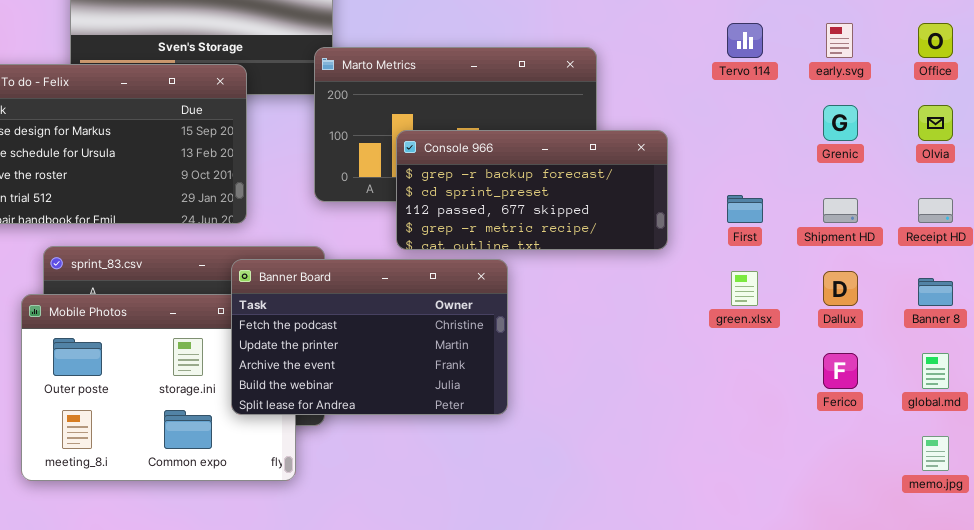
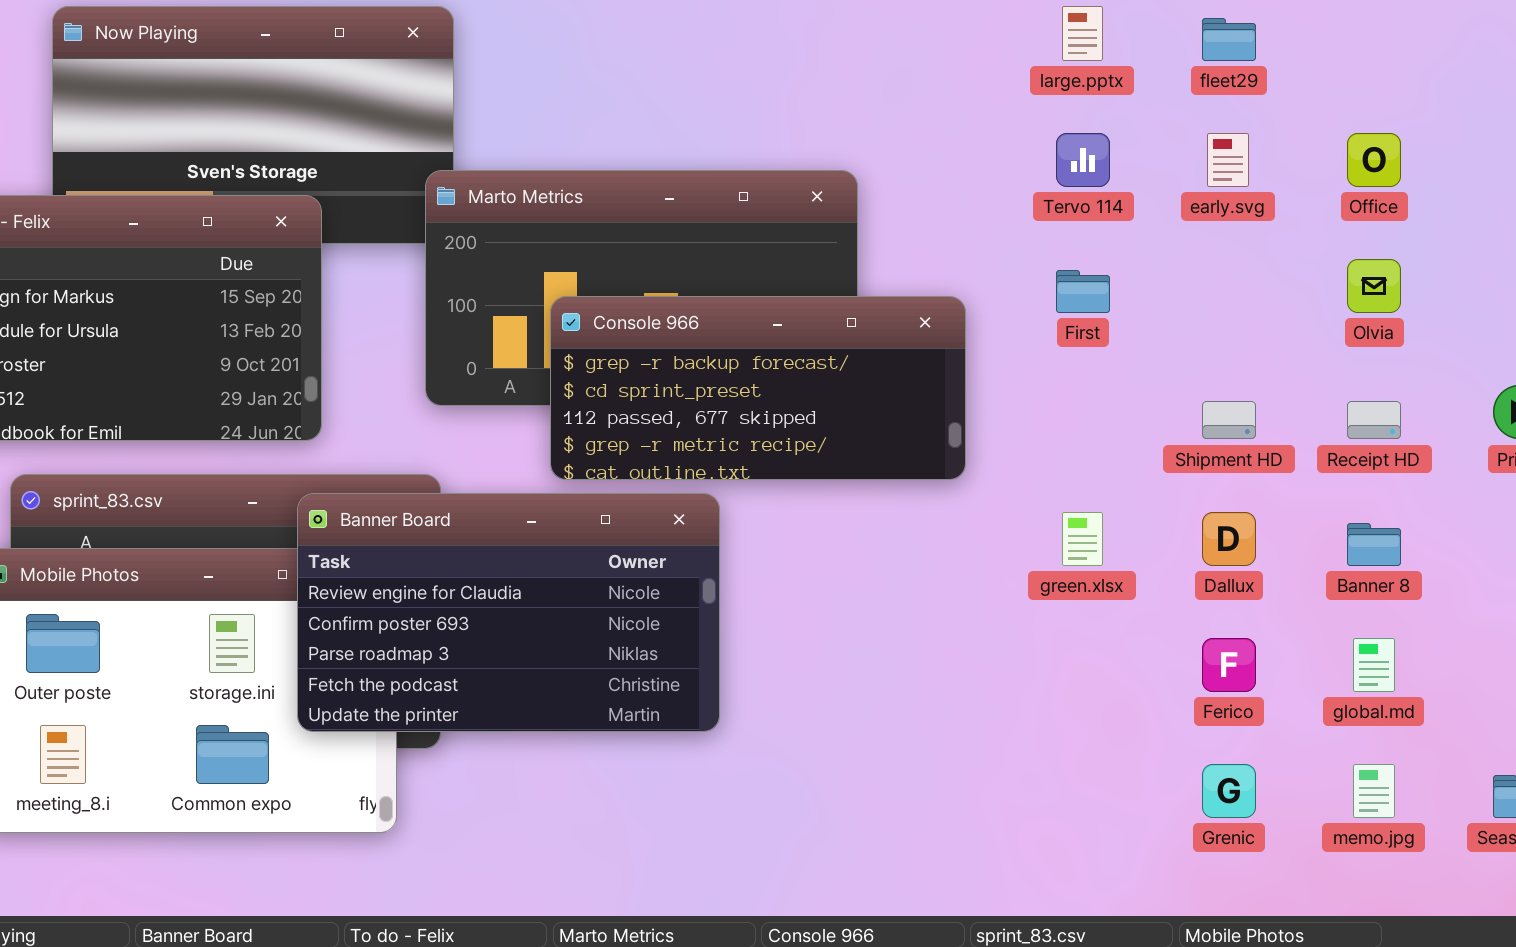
Grenic: [823,105,858,141] -> [1202,764,1256,818], moved
First: [727,195,763,223] -> [1056,270,1110,313], moved
Banner Board: [231,259,508,415] -> [297,493,720,732], scrolled up 3 rows

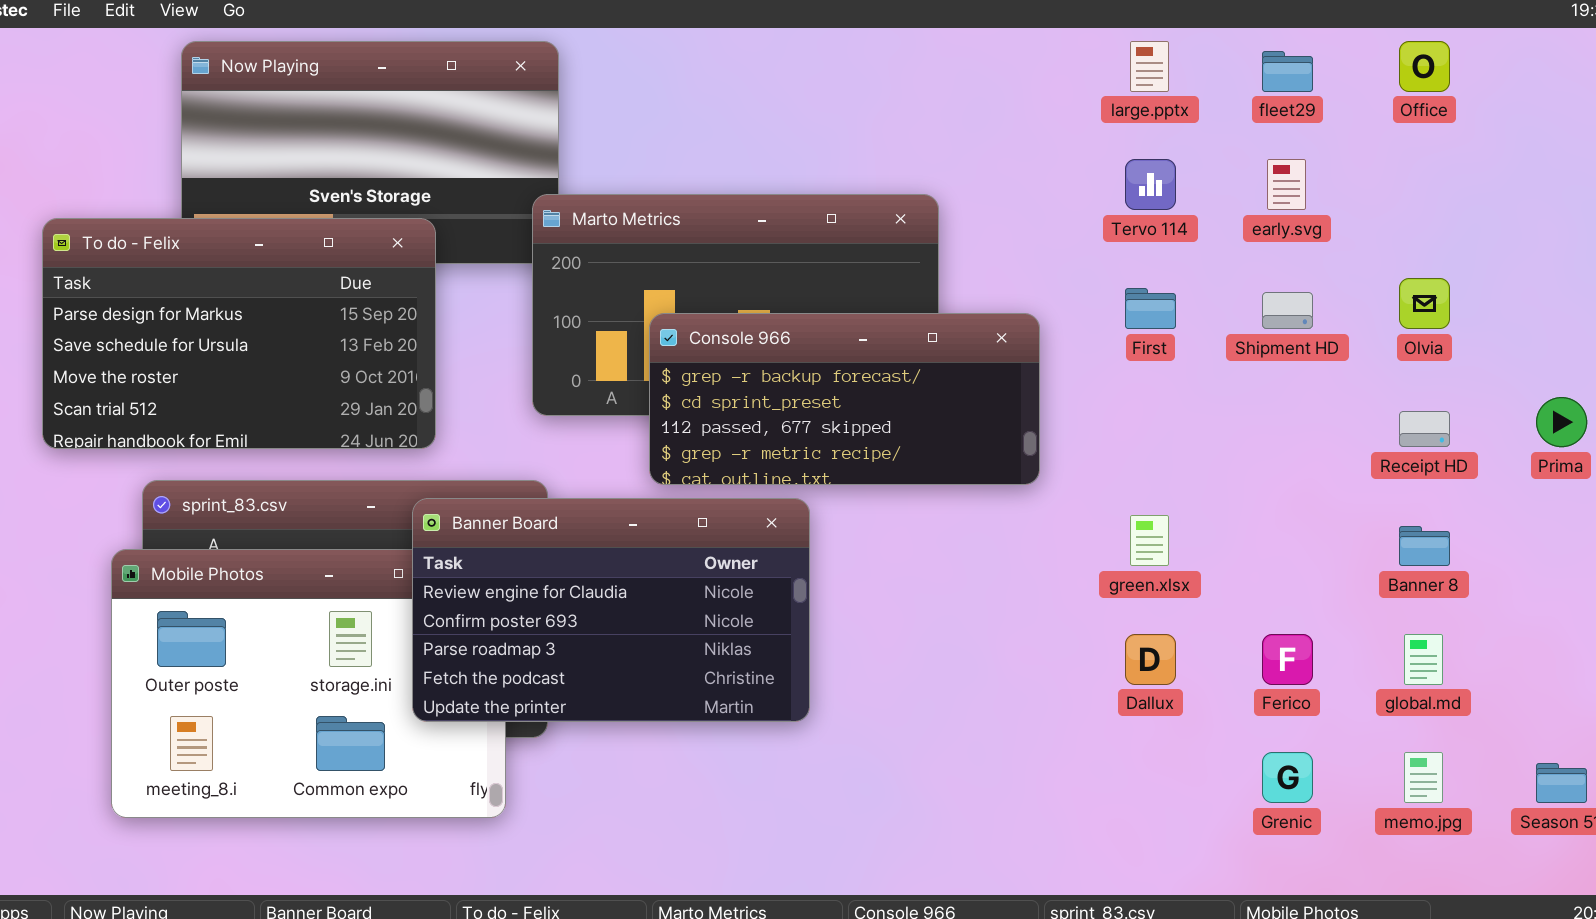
Office: [1347,133,1401,187] -> [1399,41,1450,92], moved
Shipment HD: [1202,401,1256,439] -> [1262,292,1313,329], moved
Dallux: [1202,512,1256,566] -> [1125,634,1176,685], moved

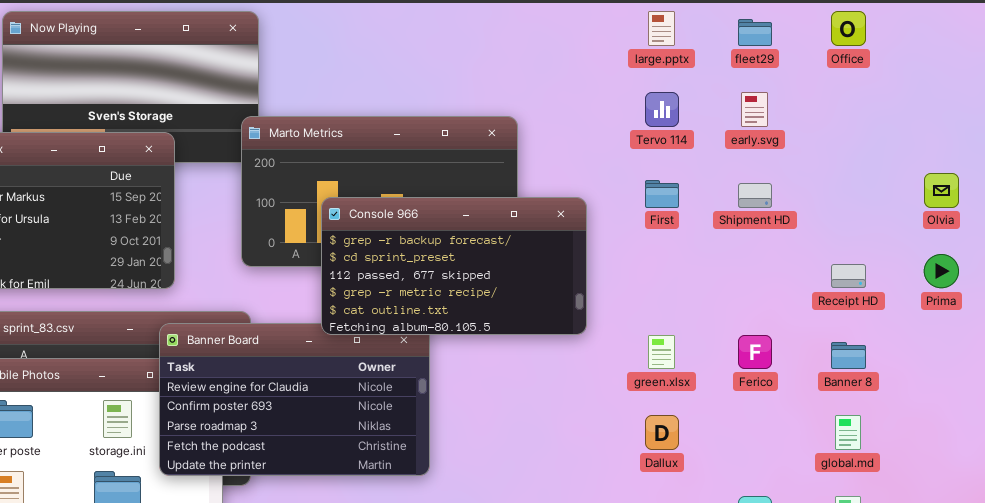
Olvia: [1399,278,1450,329] -> [924,173,959,208], moved
Console 966: [649,313,1040,485] -> [321,197,587,335], resized
Ferico: [1262,634,1313,685] -> [738,335,772,369], moved

